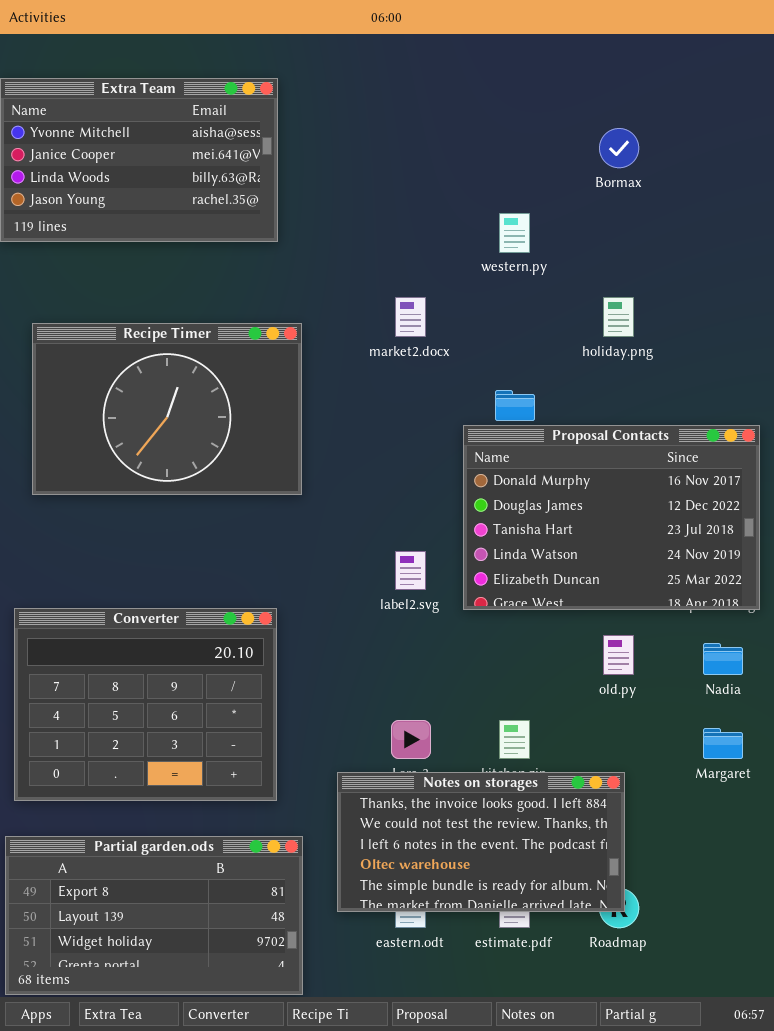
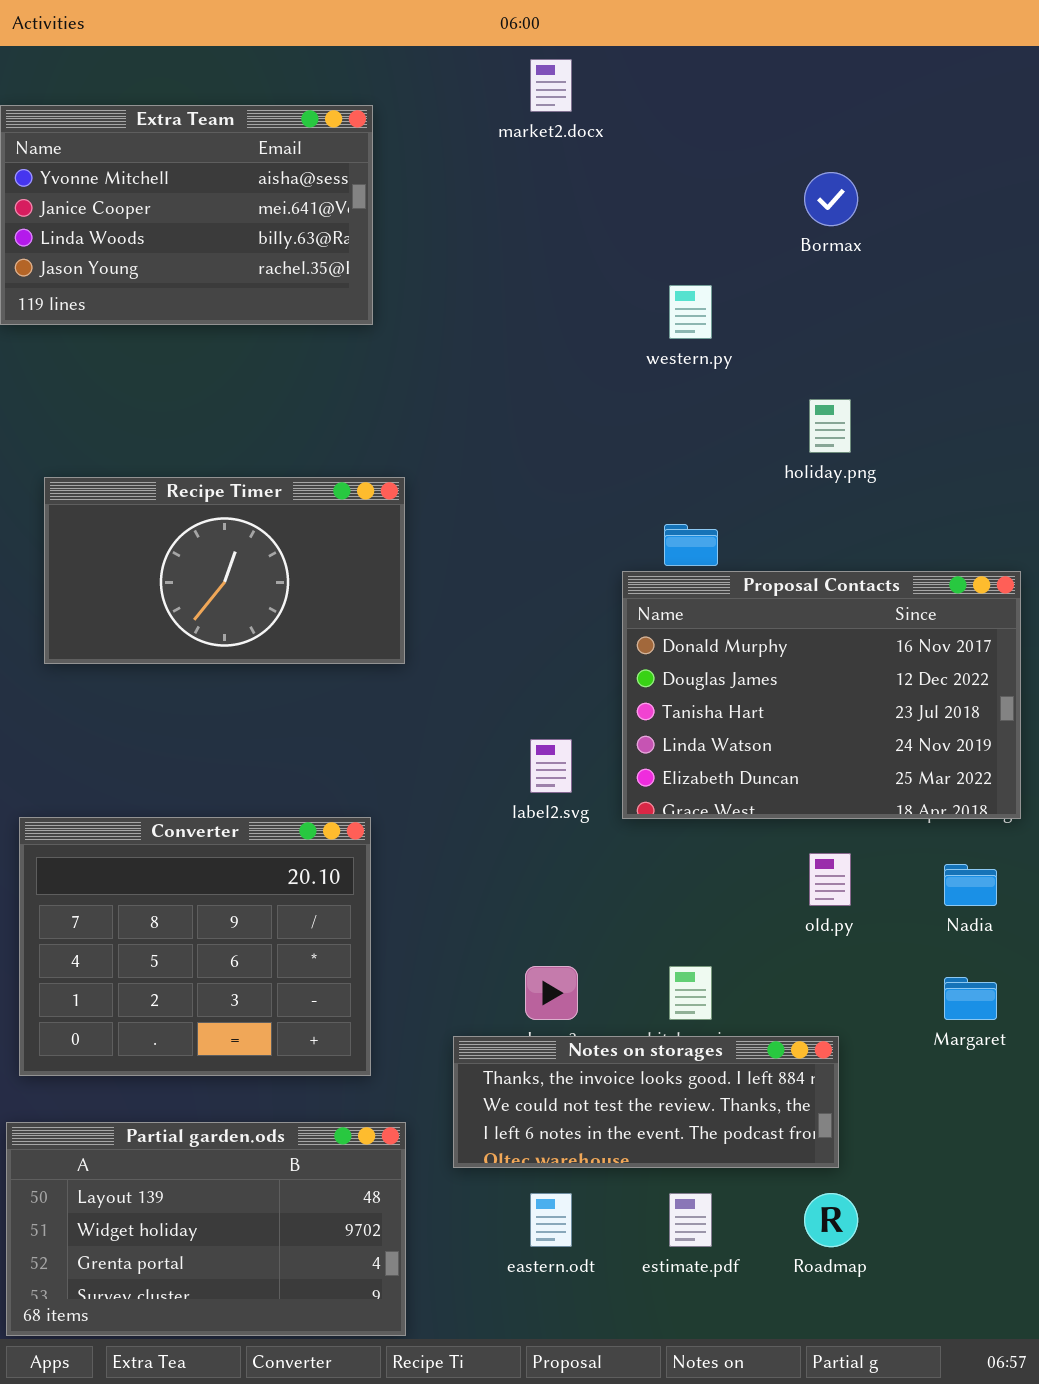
market2.docx: [395,297,426,337] -> [530,59,572,112], moved
Recipe Timer: [32,323,302,495] -> [44,477,405,664], resized
Notes on storages: [337,772,625,912] -> [453,1036,839,1168], resized
Partial garden.ods: [5,836,303,995] -> [6,1122,406,1336], scrolled down 1 row

